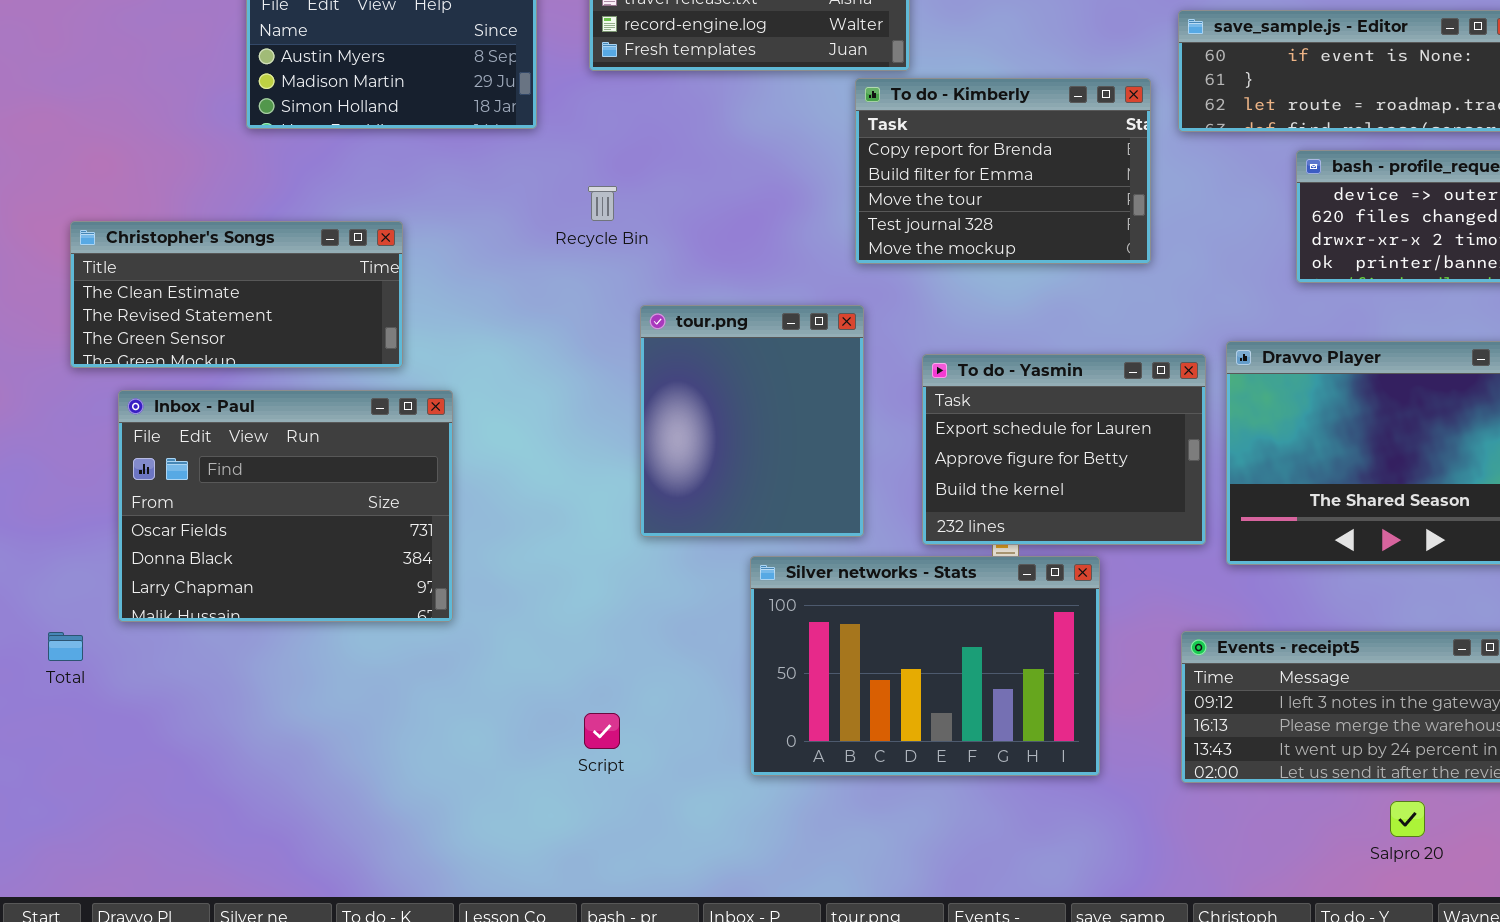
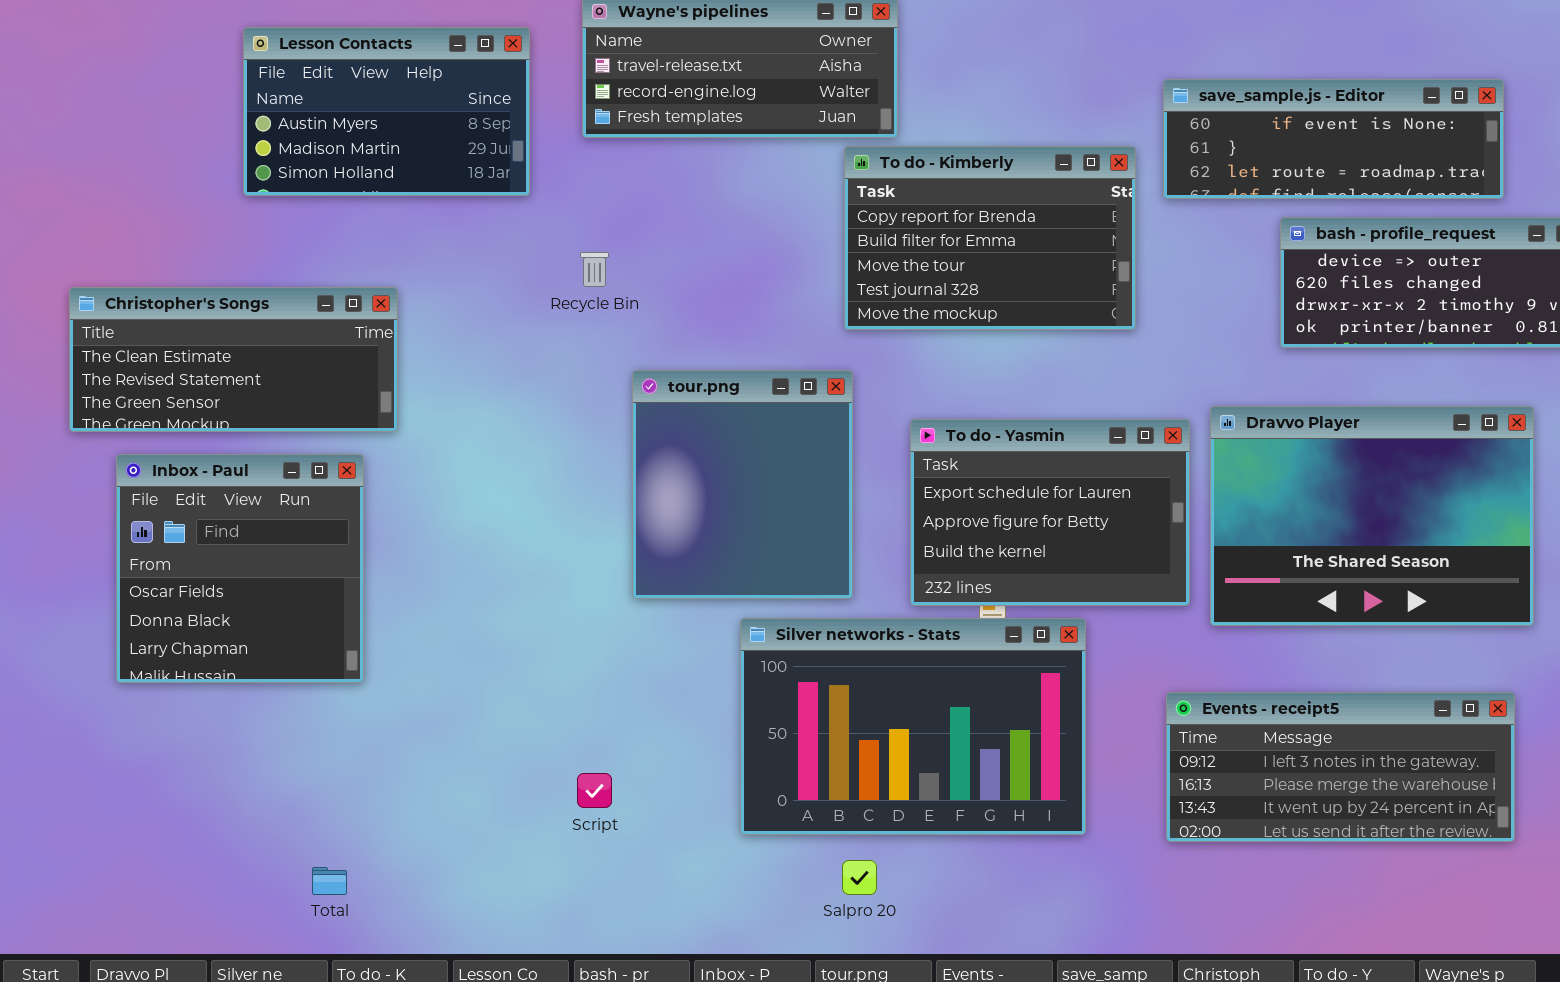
Inbox - Paul: [118,390,453,622] -> [116,454,364,683], resized
Total: [48,632,83,661] -> [312,867,347,895], moved
Salpro 20: [1390,801,1425,837] -> [842,860,877,895], moved

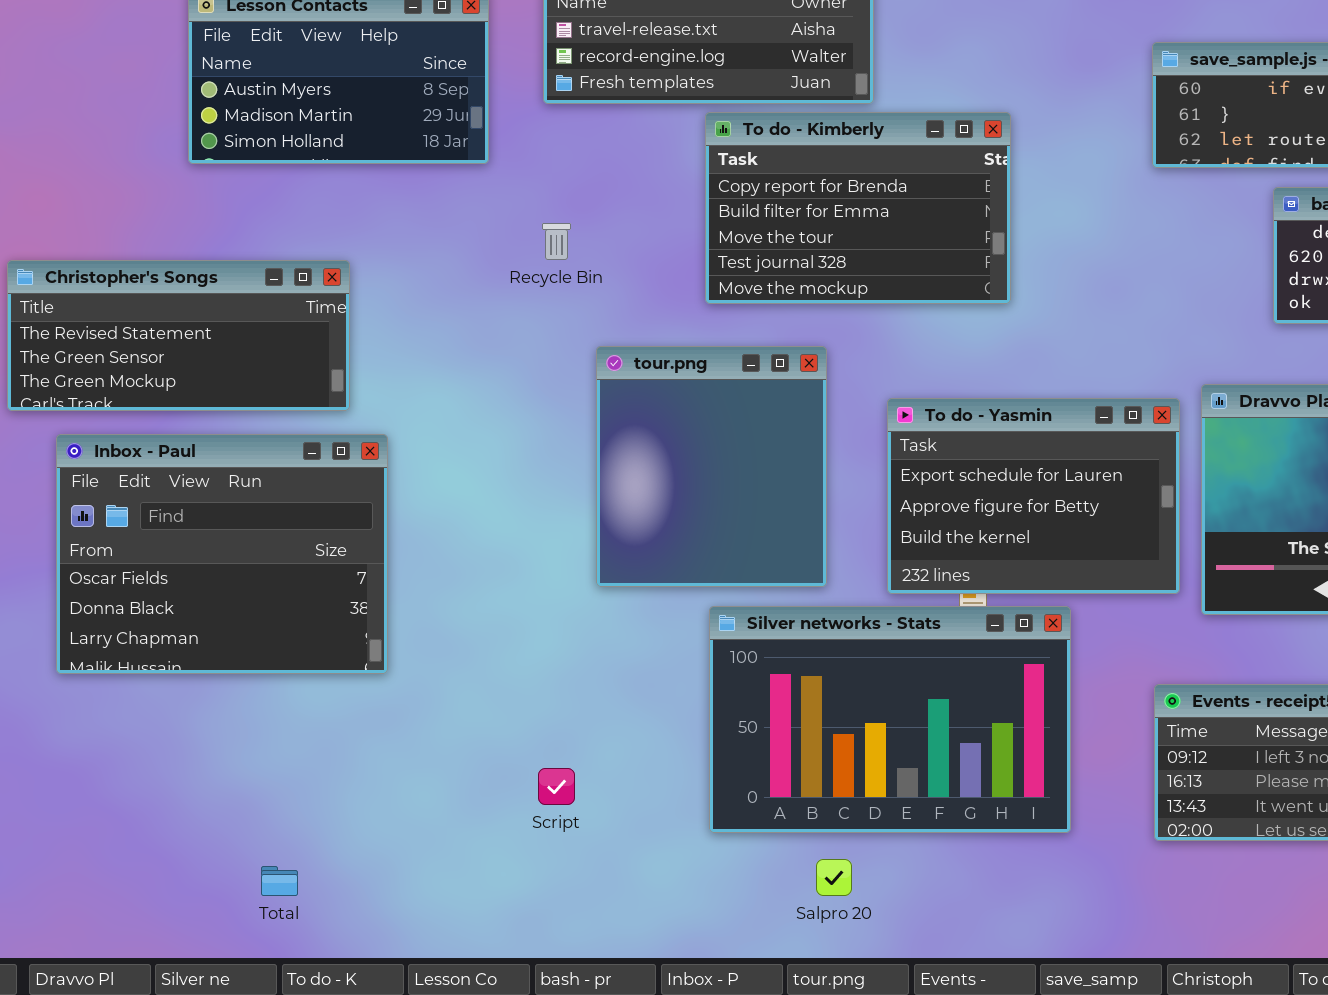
To do - Kimberly: [844,146,1136,330] -> [705,112,1011,304], moved
Christopher's Songs: [69,287,398,432] -> [7,260,350,411], scrolled down 1 row
Inbox - Paul: [116,454,364,683] -> [56,434,388,674], resized

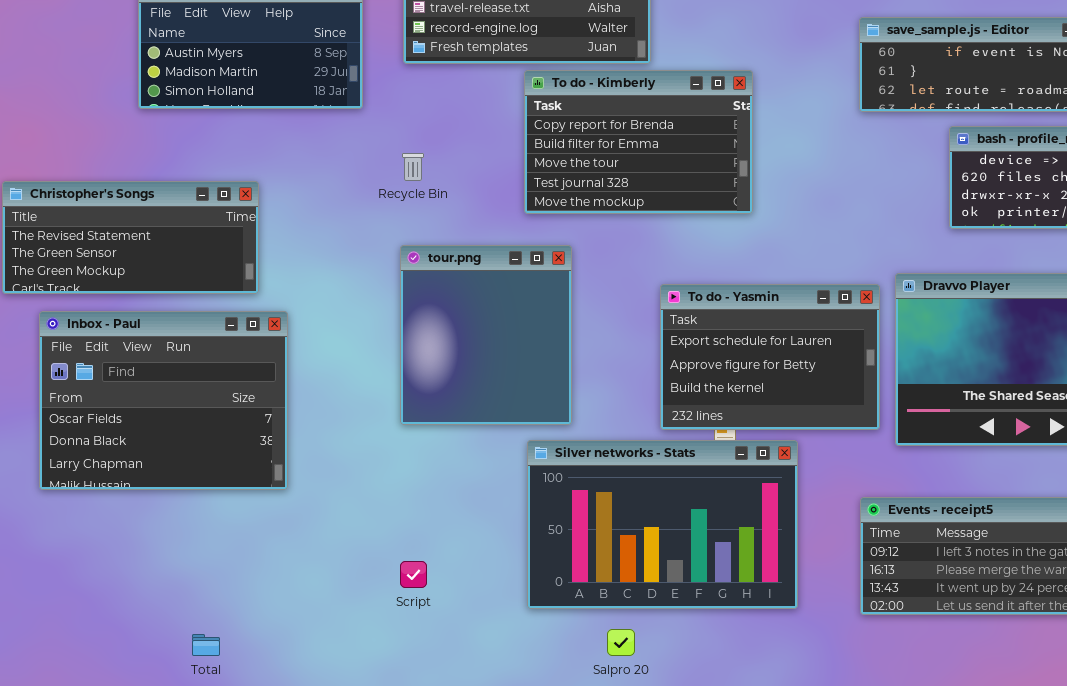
tour.png: [596,346,827,587] -> [400,245,572,425], moved

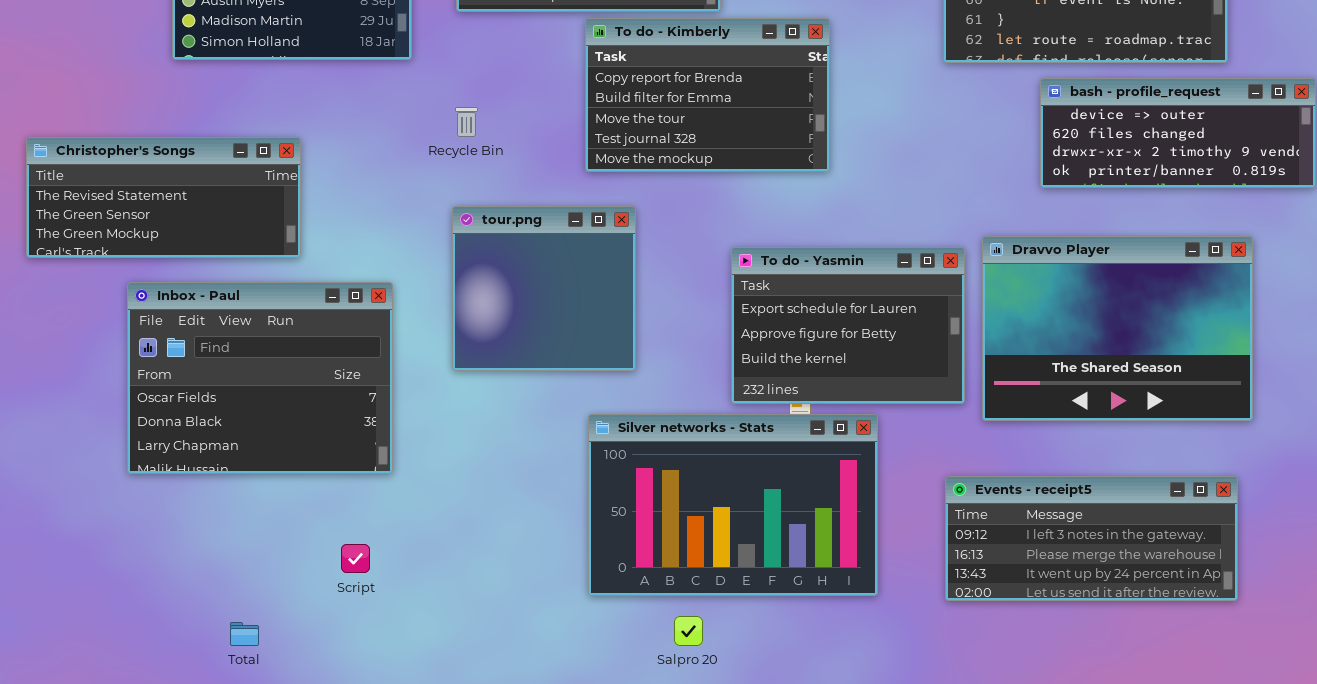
tour.png: [400,245,572,425] -> [452,206,636,371], resized
Inbox - Paul: [39,311,288,490] -> [127,282,393,474], moved
Script: [400,561,427,588] -> [341,544,370,573], moved

